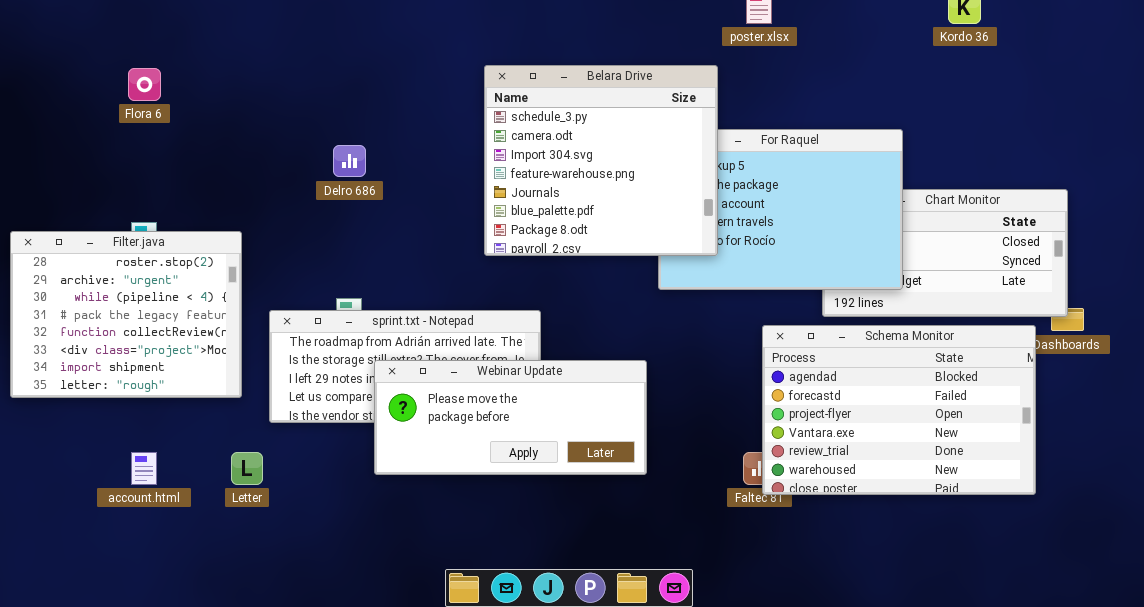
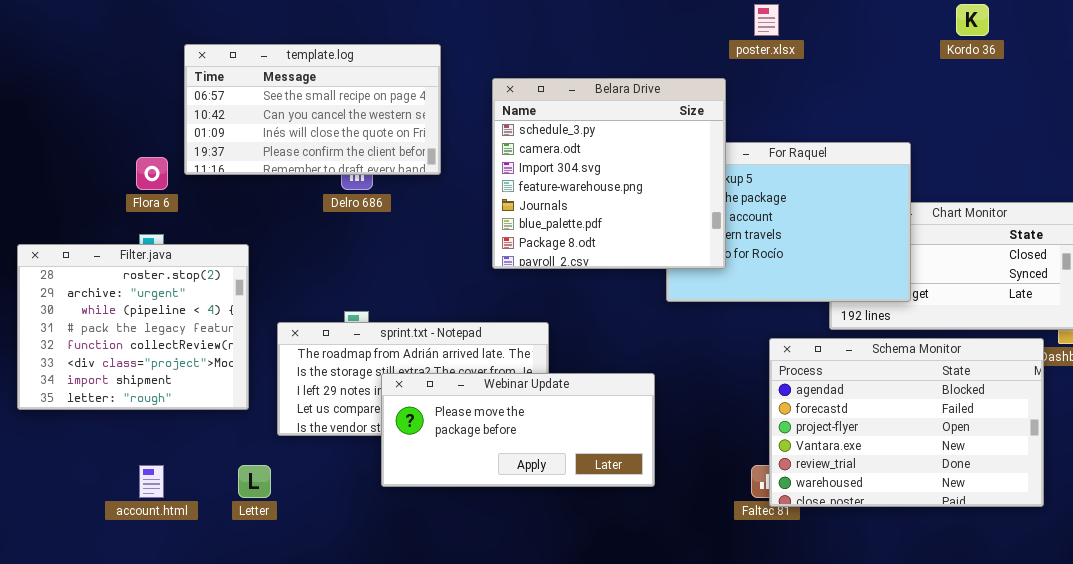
template.log: none -> [184,44,441,175], opened
Flora 6: [128,68,161,101] -> [136,157,168,190], moved

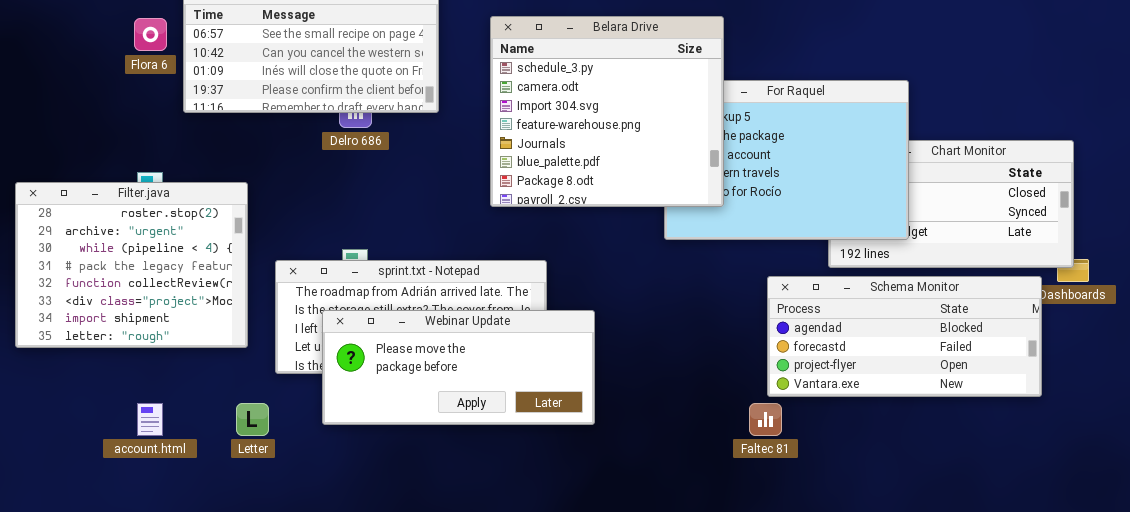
Flora 6: [136,157,168,190] -> [134,18,167,51], moved
Schema Monitor: [769,338,1044,507] -> [767,276,1042,397], resized
Webinar Update: [381,373,655,487] -> [322,310,595,425], moved

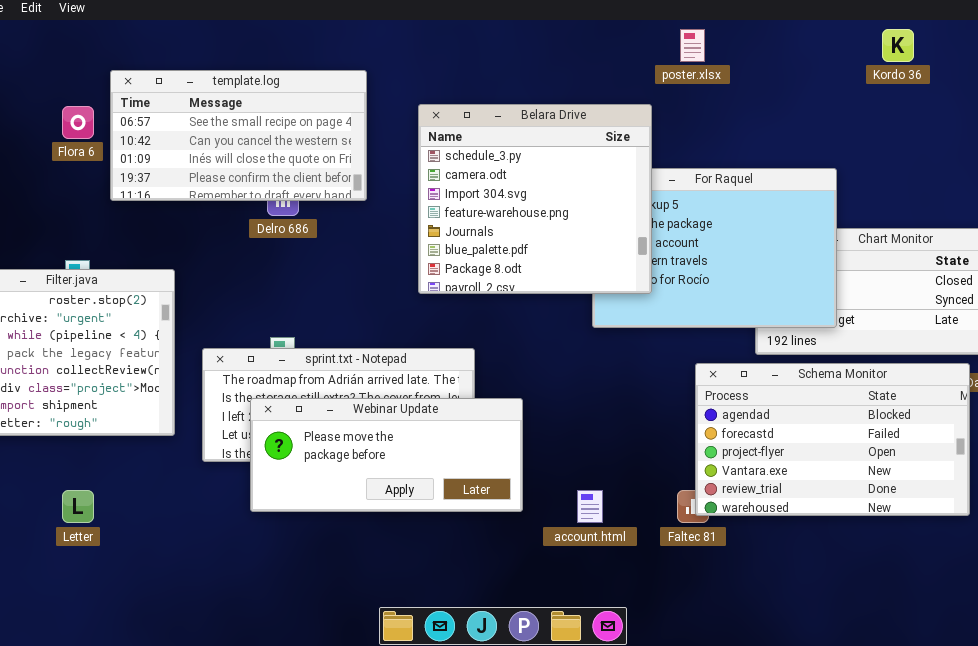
Schema Monitor: [767,276,1042,397] -> [695,363,970,516], resized
account.html: [137,403,163,436] -> [577,490,603,523], moved
Letter: [236,403,269,436] -> [62,490,94,523], moved

